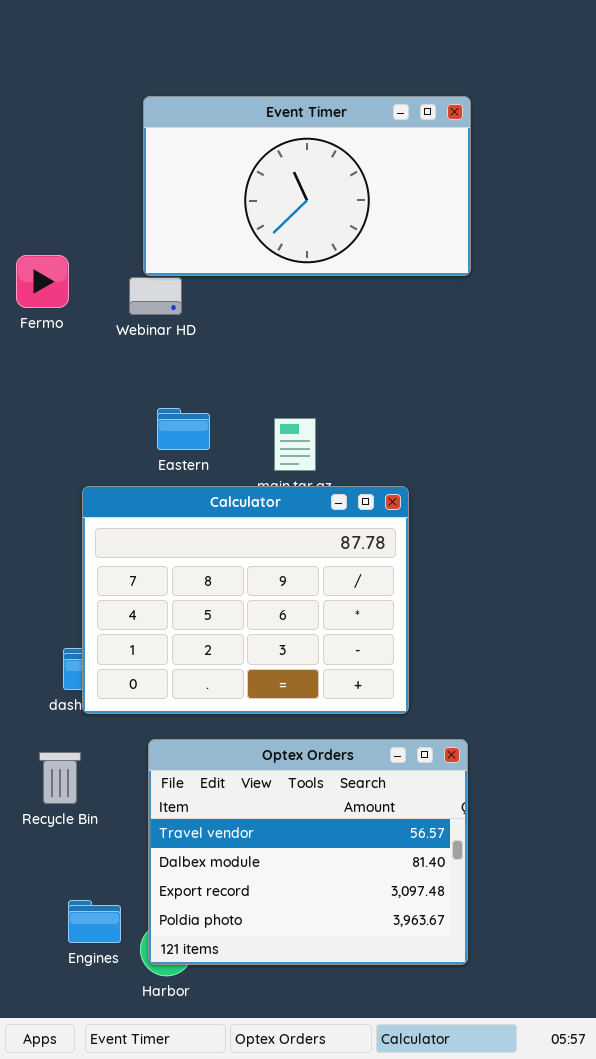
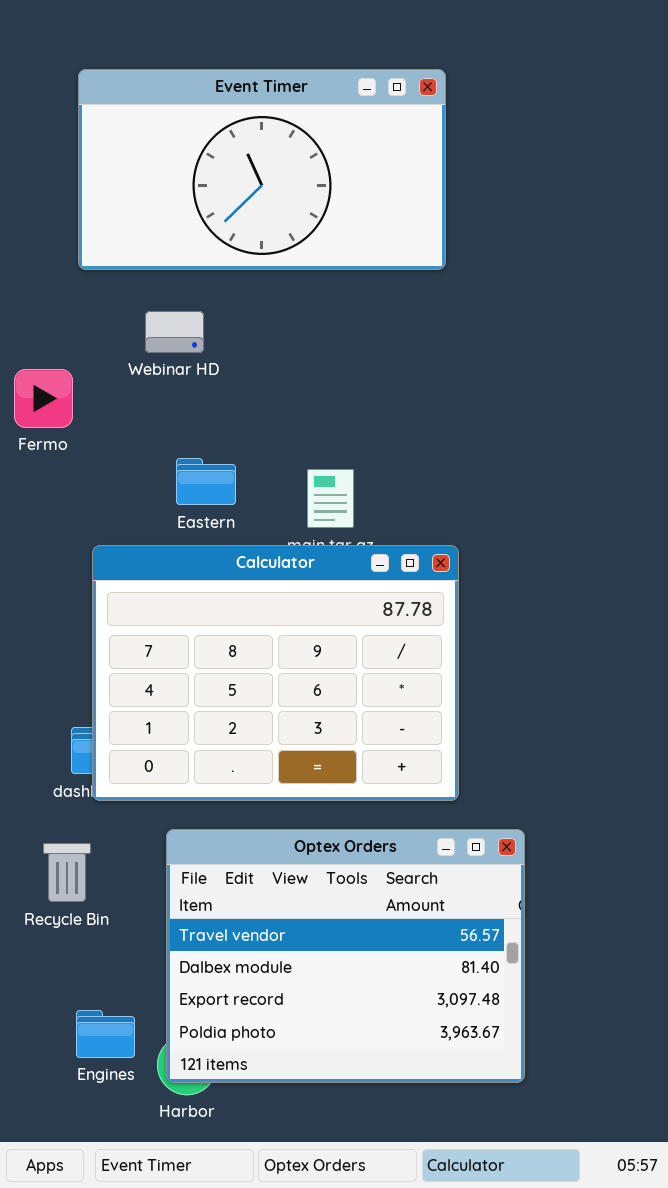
Event Timer: [143,96,471,276] -> [78,69,446,270], moved
Fermo: [16,255,69,308] -> [14,369,73,428], moved

